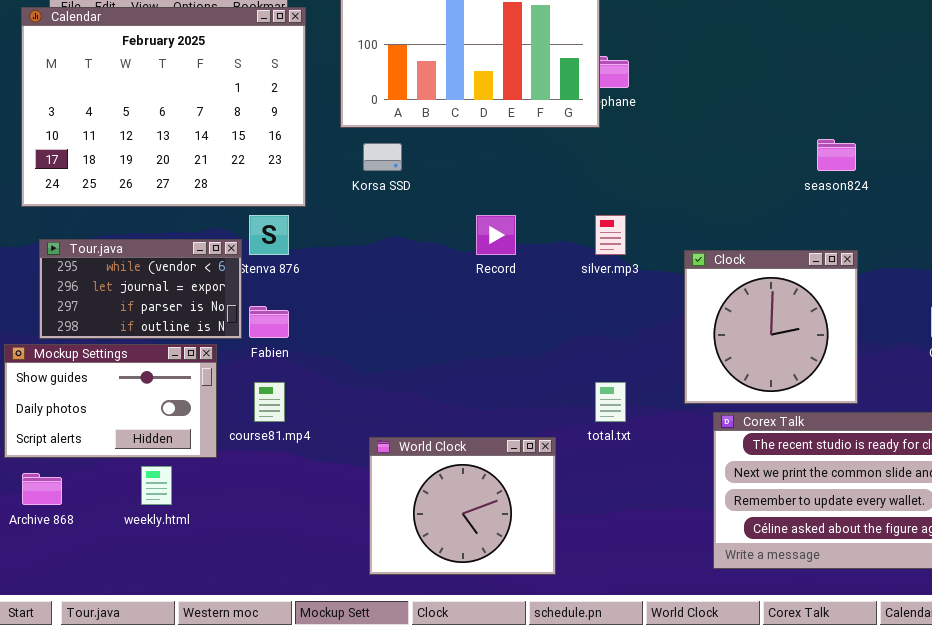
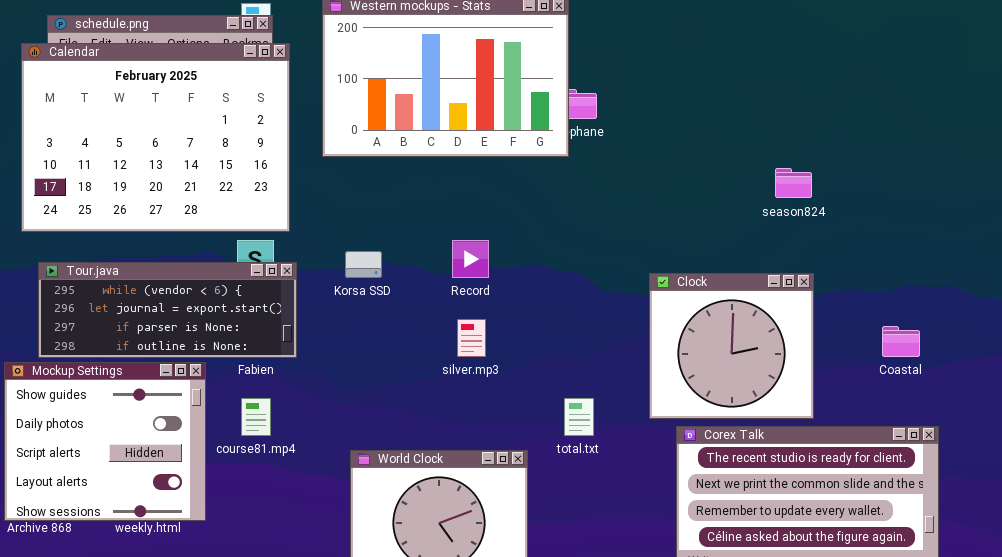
Korsa SSD: [363,143,402,171] -> [345,251,382,278], moved
silver.mp3: [595,215,626,255] -> [457,319,486,357], moved
Tour.java: [39,239,242,339] -> [38,262,297,358], resized
Mockup Settings: [4,344,217,458] -> [4,362,206,521], resized

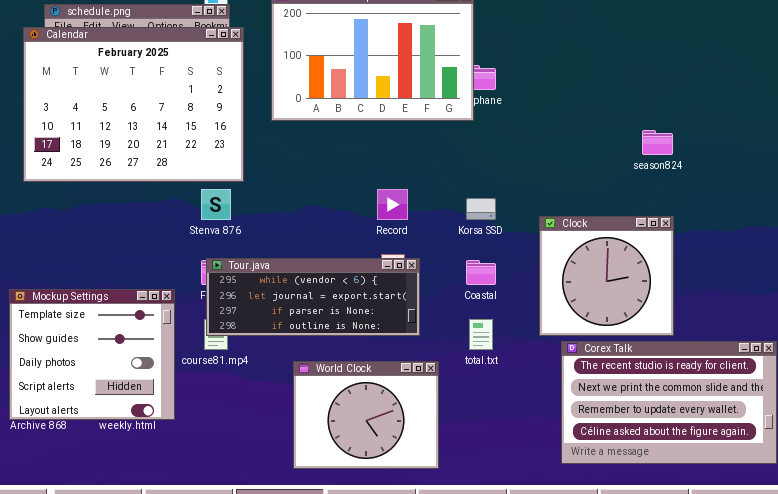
Korsa SSD: [345,251,382,278] -> [466,198,496,220], moved
Tour.java: [38,262,297,358] -> [206,258,420,336], moved
Coastal: [882,326,920,357] -> [466,260,496,285], moved
Mockup Settings: [4,362,206,521] -> [9,289,175,420], scrolled up 1 row

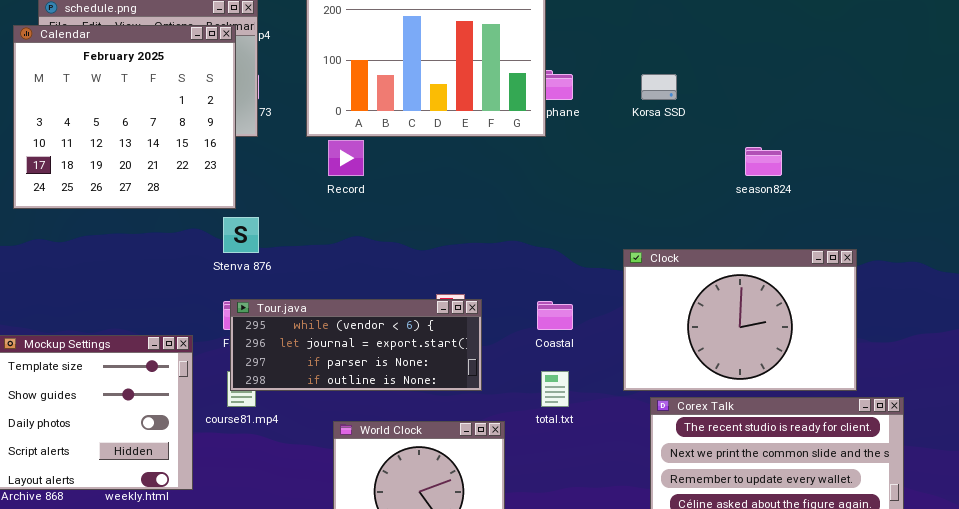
Calendar: [23,27,244,182] -> [13,25,236,209], resized
Record: [377,189,408,220] -> [328,140,364,176], moved
Korsa SSD: [466,198,496,220] -> [641,74,677,100], moved
Clock: [539,216,674,336] -> [623,249,857,391], resized

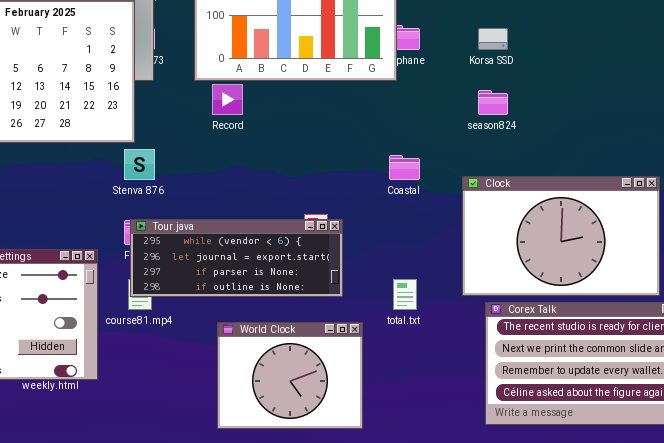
season824: [745,147,782,176] -> [478,90,508,115], moved
Coastal: [537,301,573,330] -> [389,155,420,180], moved

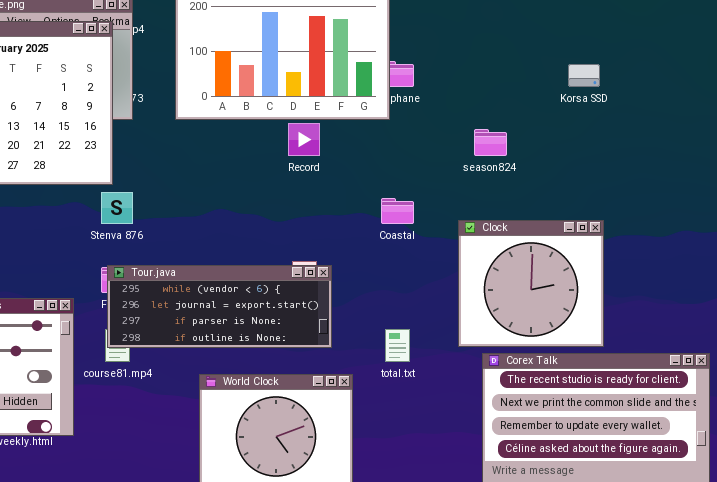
Korsa SSD: [478,28,508,50] -> [568,64,600,87], moved
Record: [212,84,243,115] -> [288,123,320,156], moved
Clock: [462,176,660,296] -> [458,220,604,347], resized

